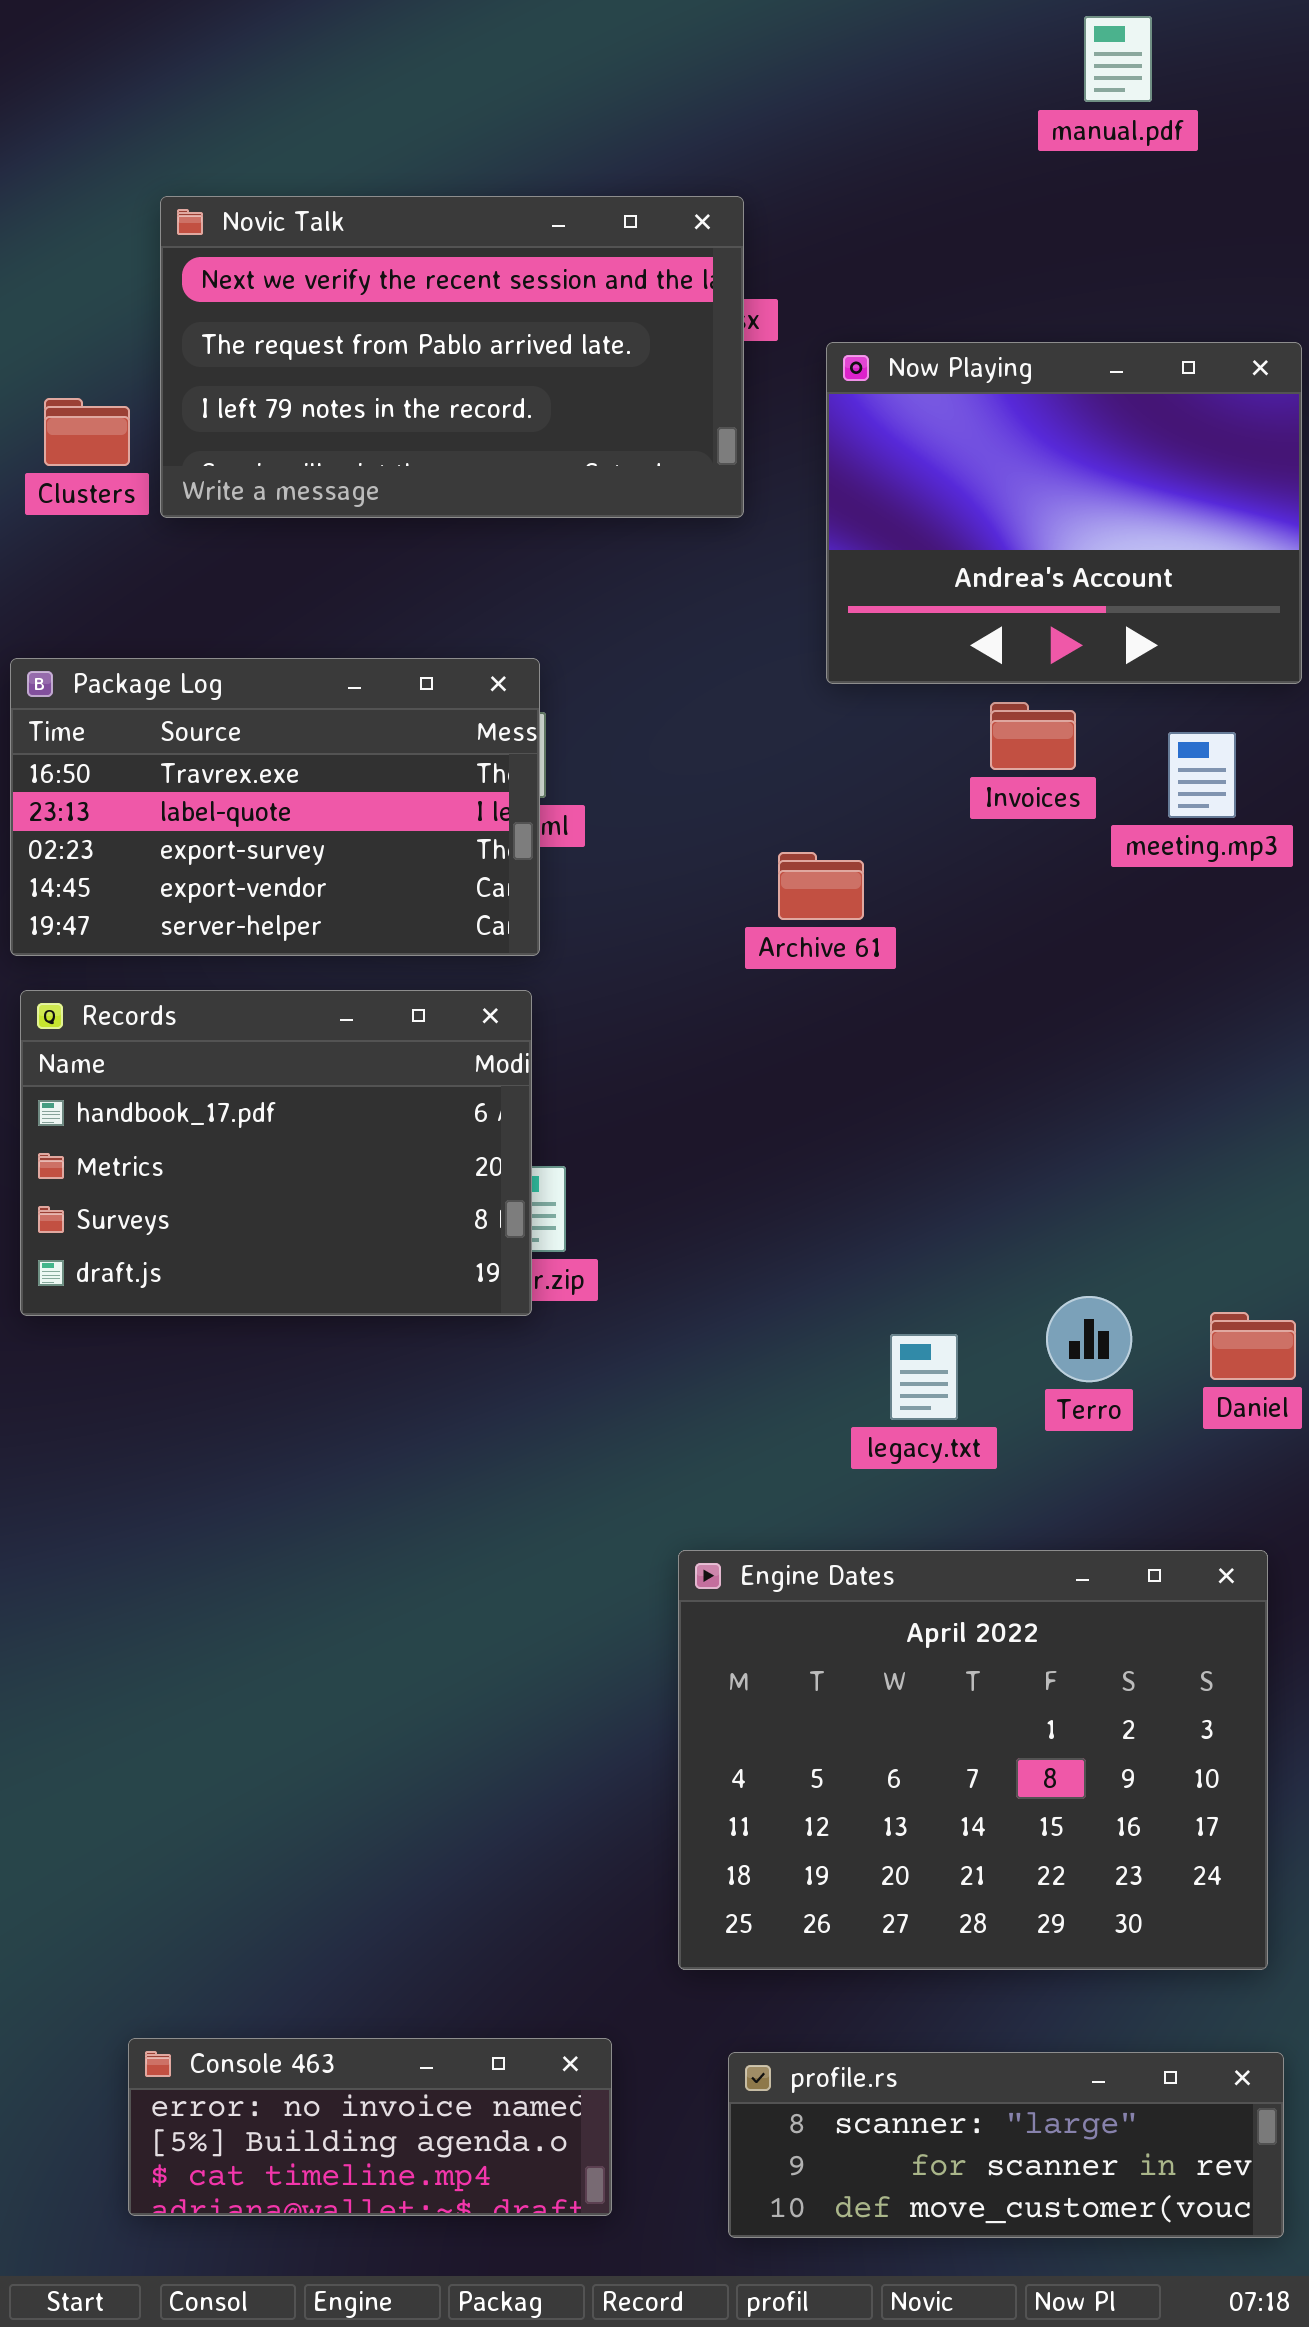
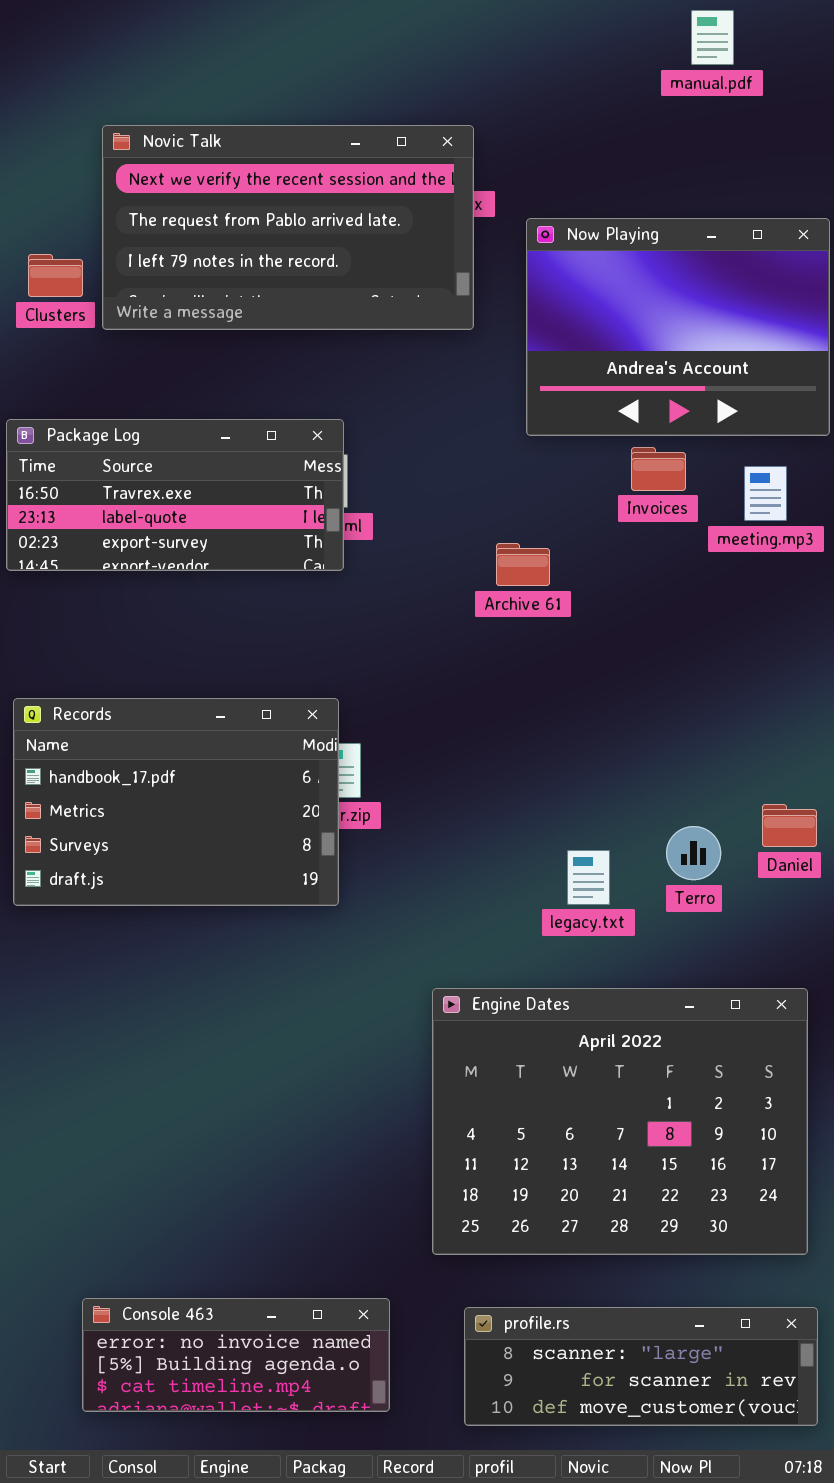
Package Log: [10,658,540,956] -> [6,419,344,571], resized
Records: [20,990,532,1316] -> [13,698,339,906], moved
Daniel: [1210,1312,1296,1380] -> [762,804,817,847], moved

